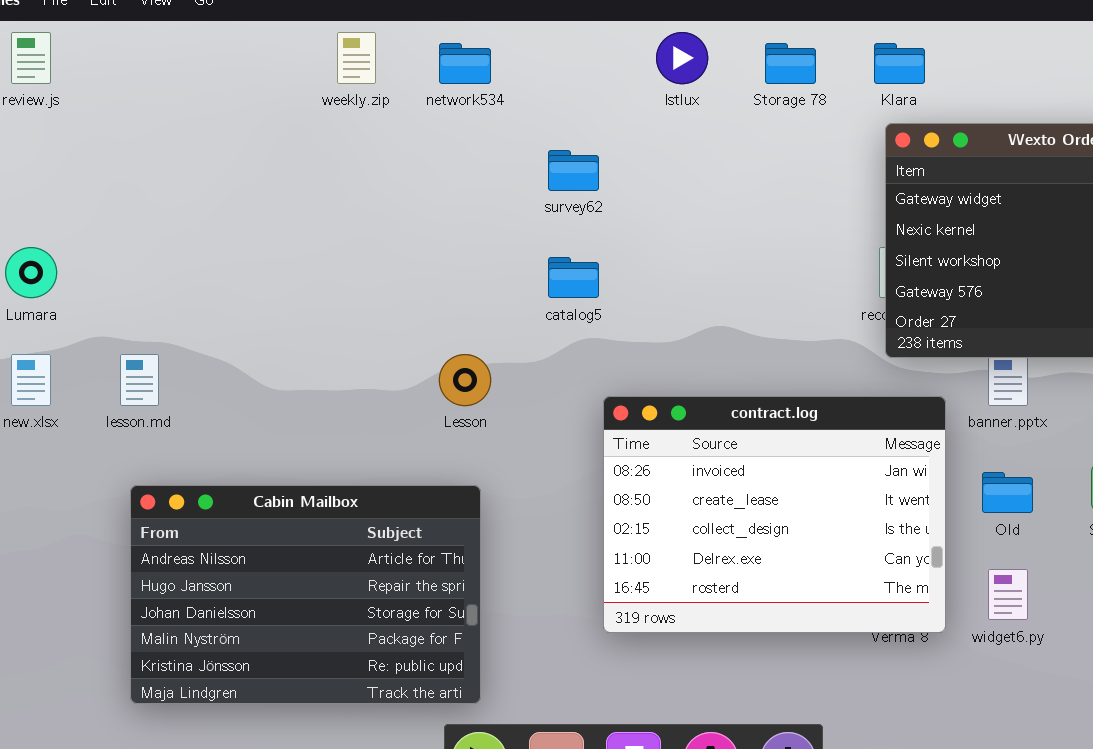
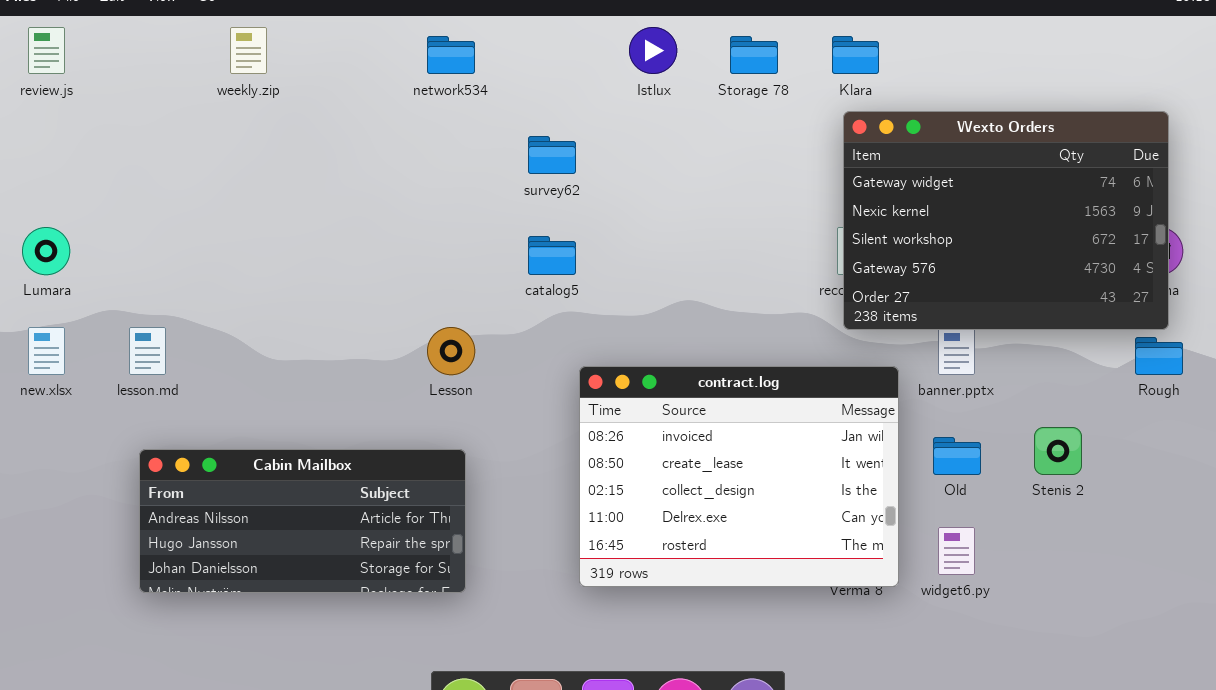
weekly.zip: [337,32,376,84] -> [230,27,267,74], moved
Cabin Mailbox: [130,485,481,704] -> [139,449,466,593], resized

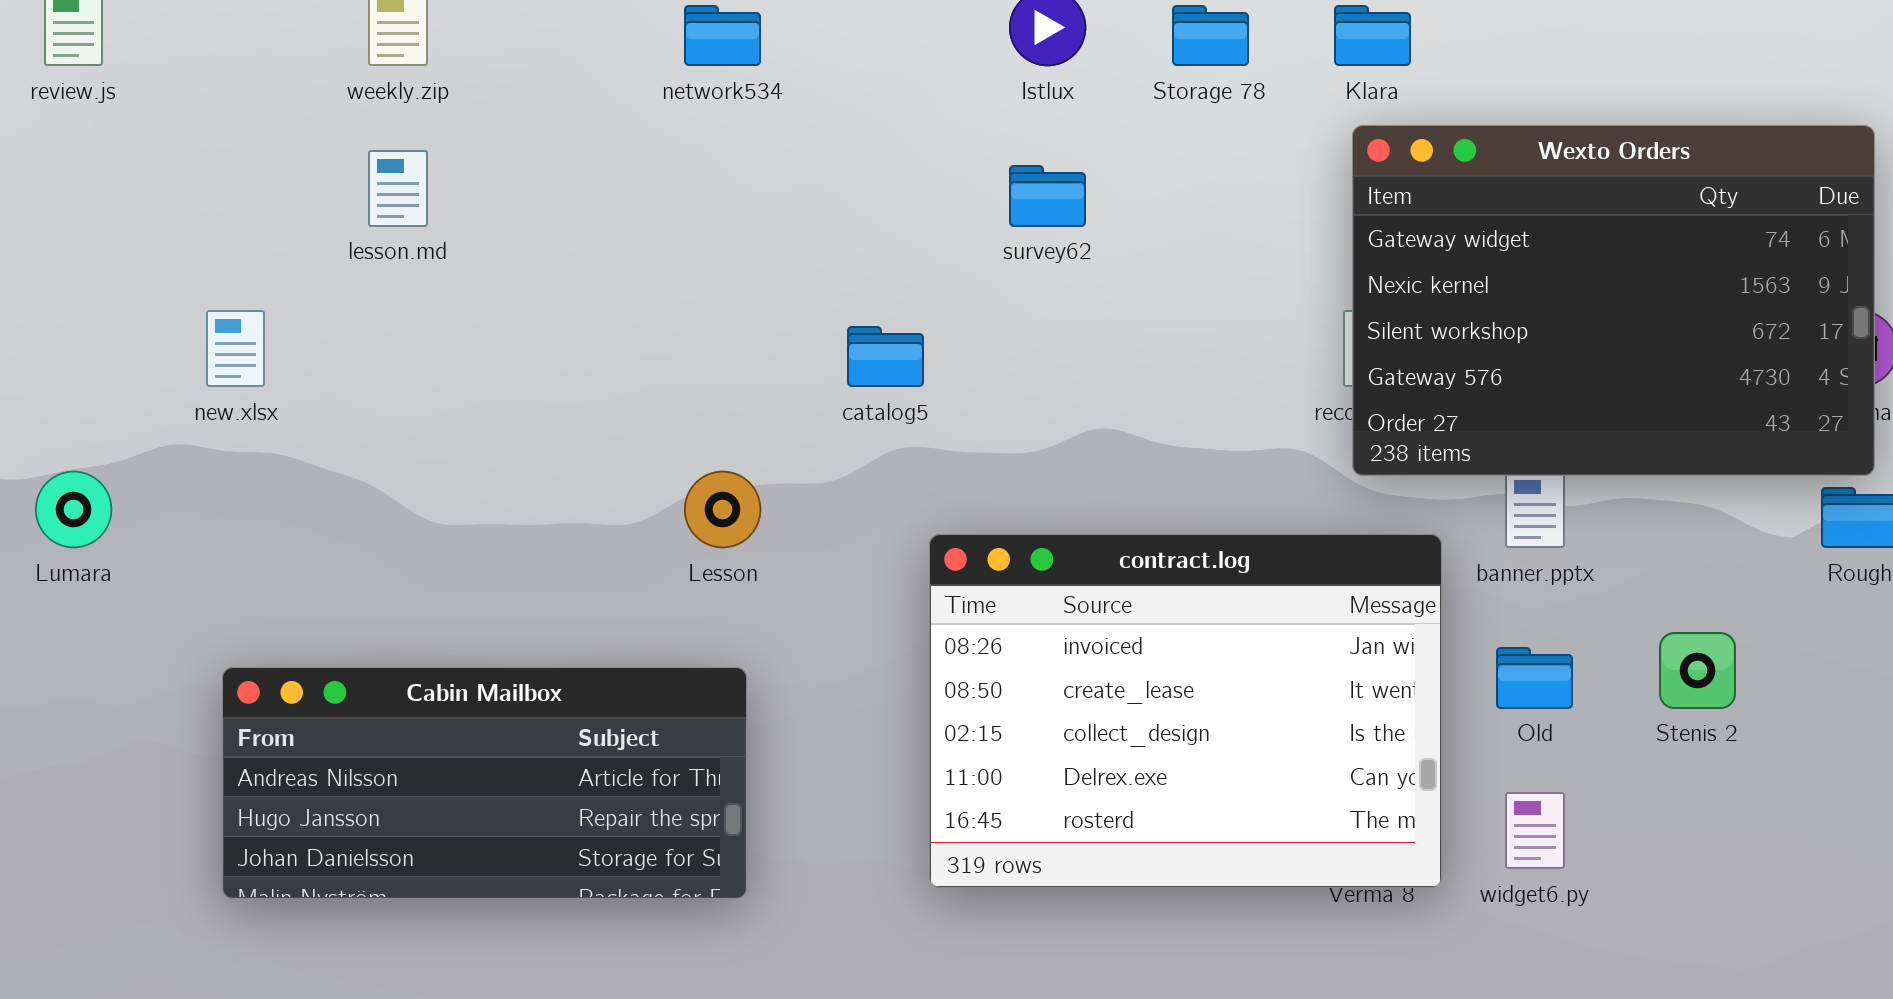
survey62: [528,136,576,174] -> [1009,165,1086,227], moved
Lumara: [22,227,70,275] -> [35,471,112,548], moved
new.xlsx: [28,327,65,375] -> [206,310,265,387], moved
lesson.md: [129,327,166,375] -> [368,150,428,227], moved

